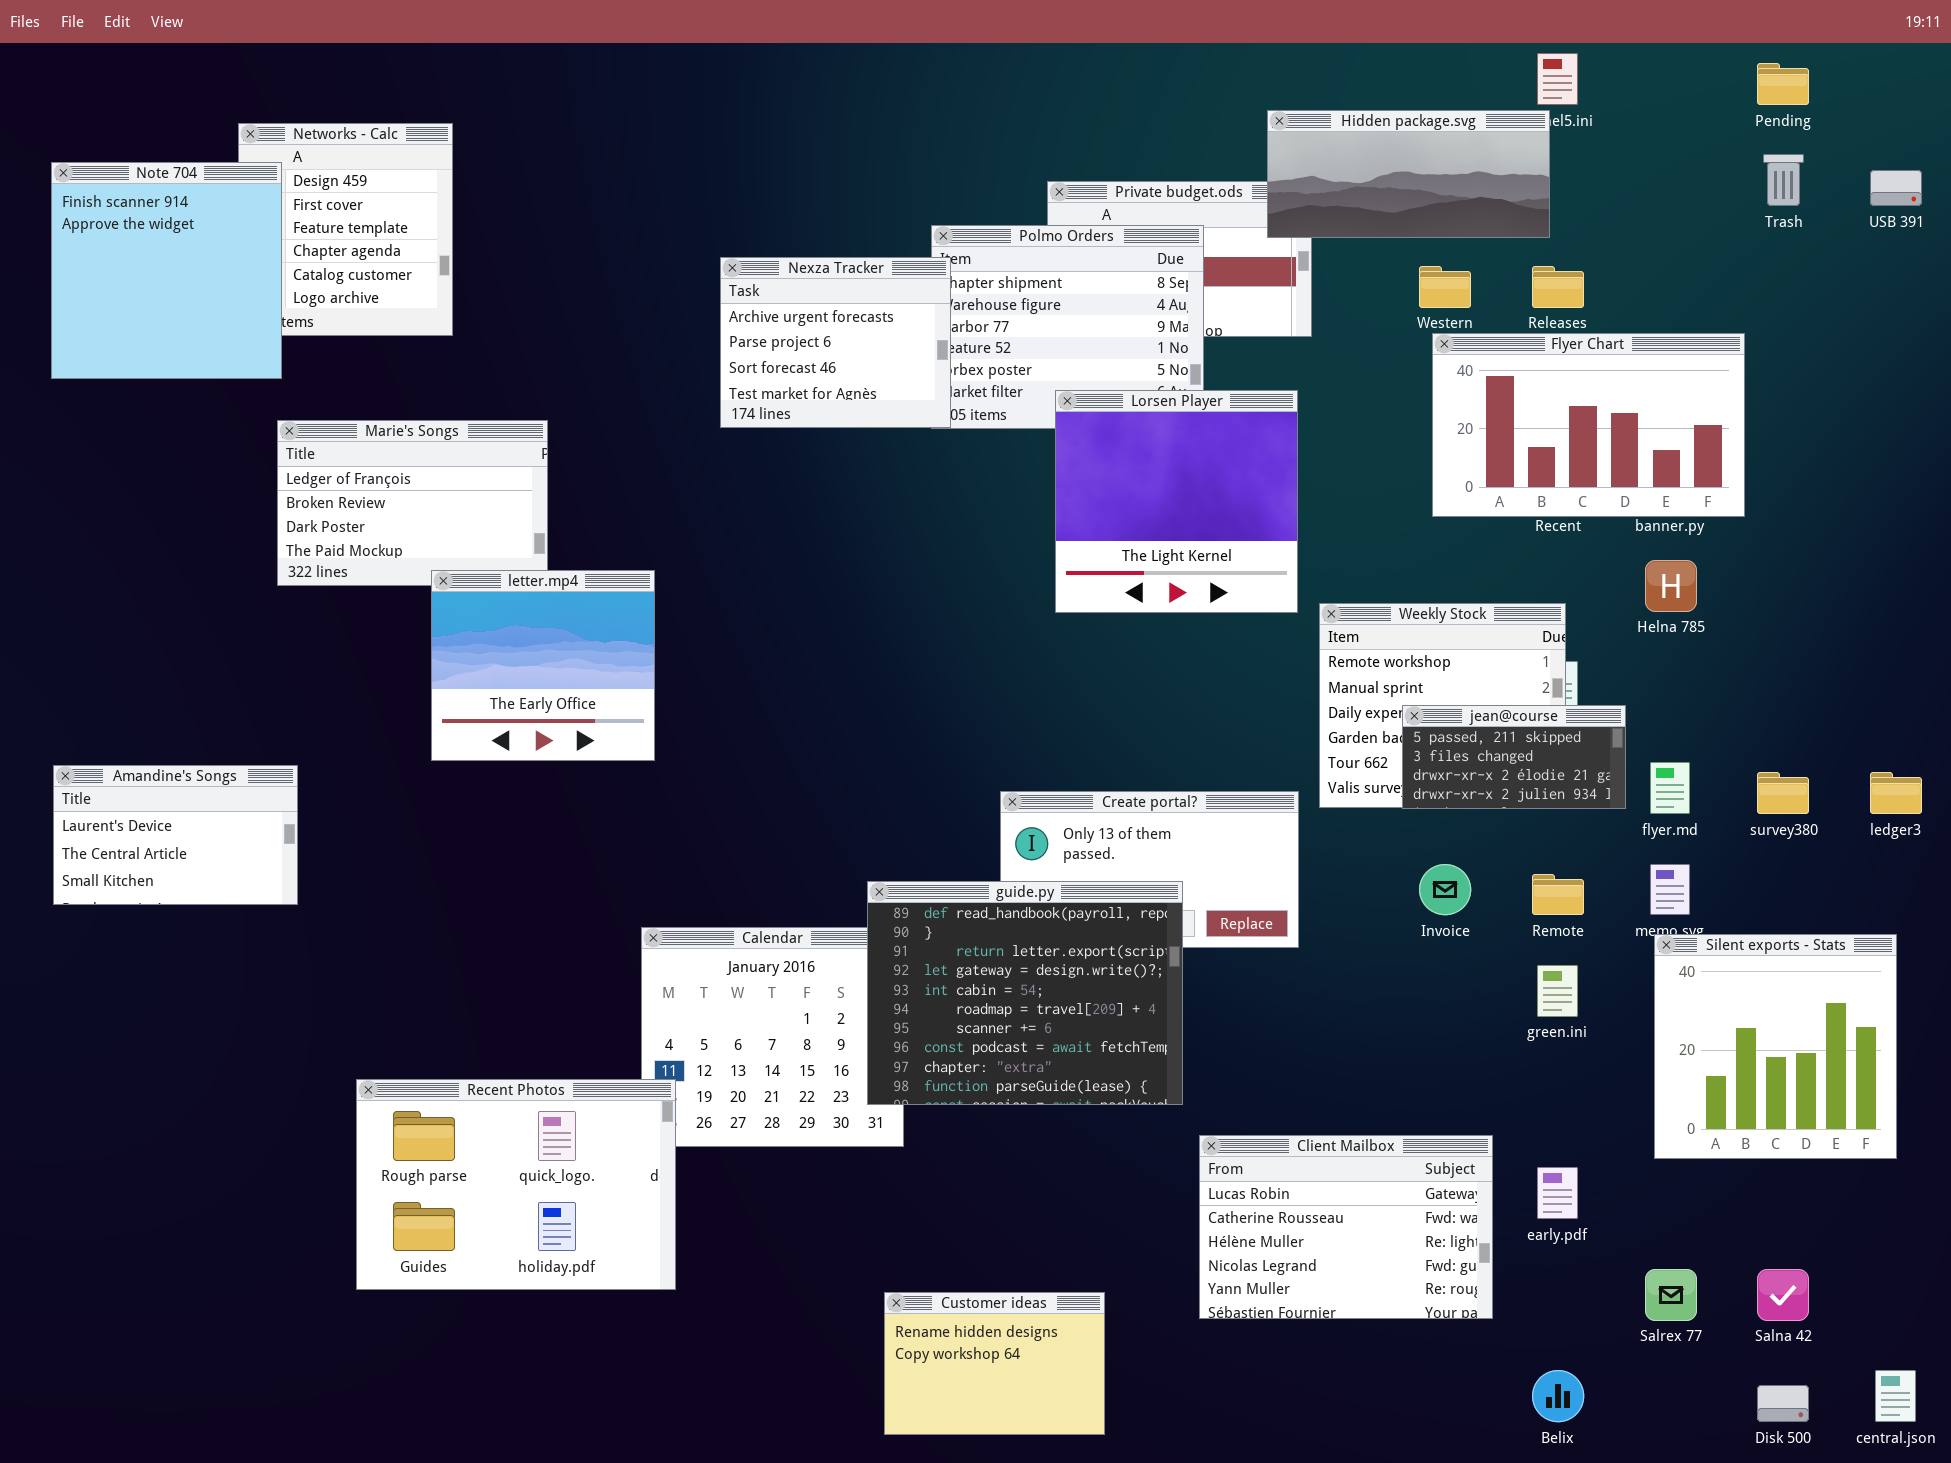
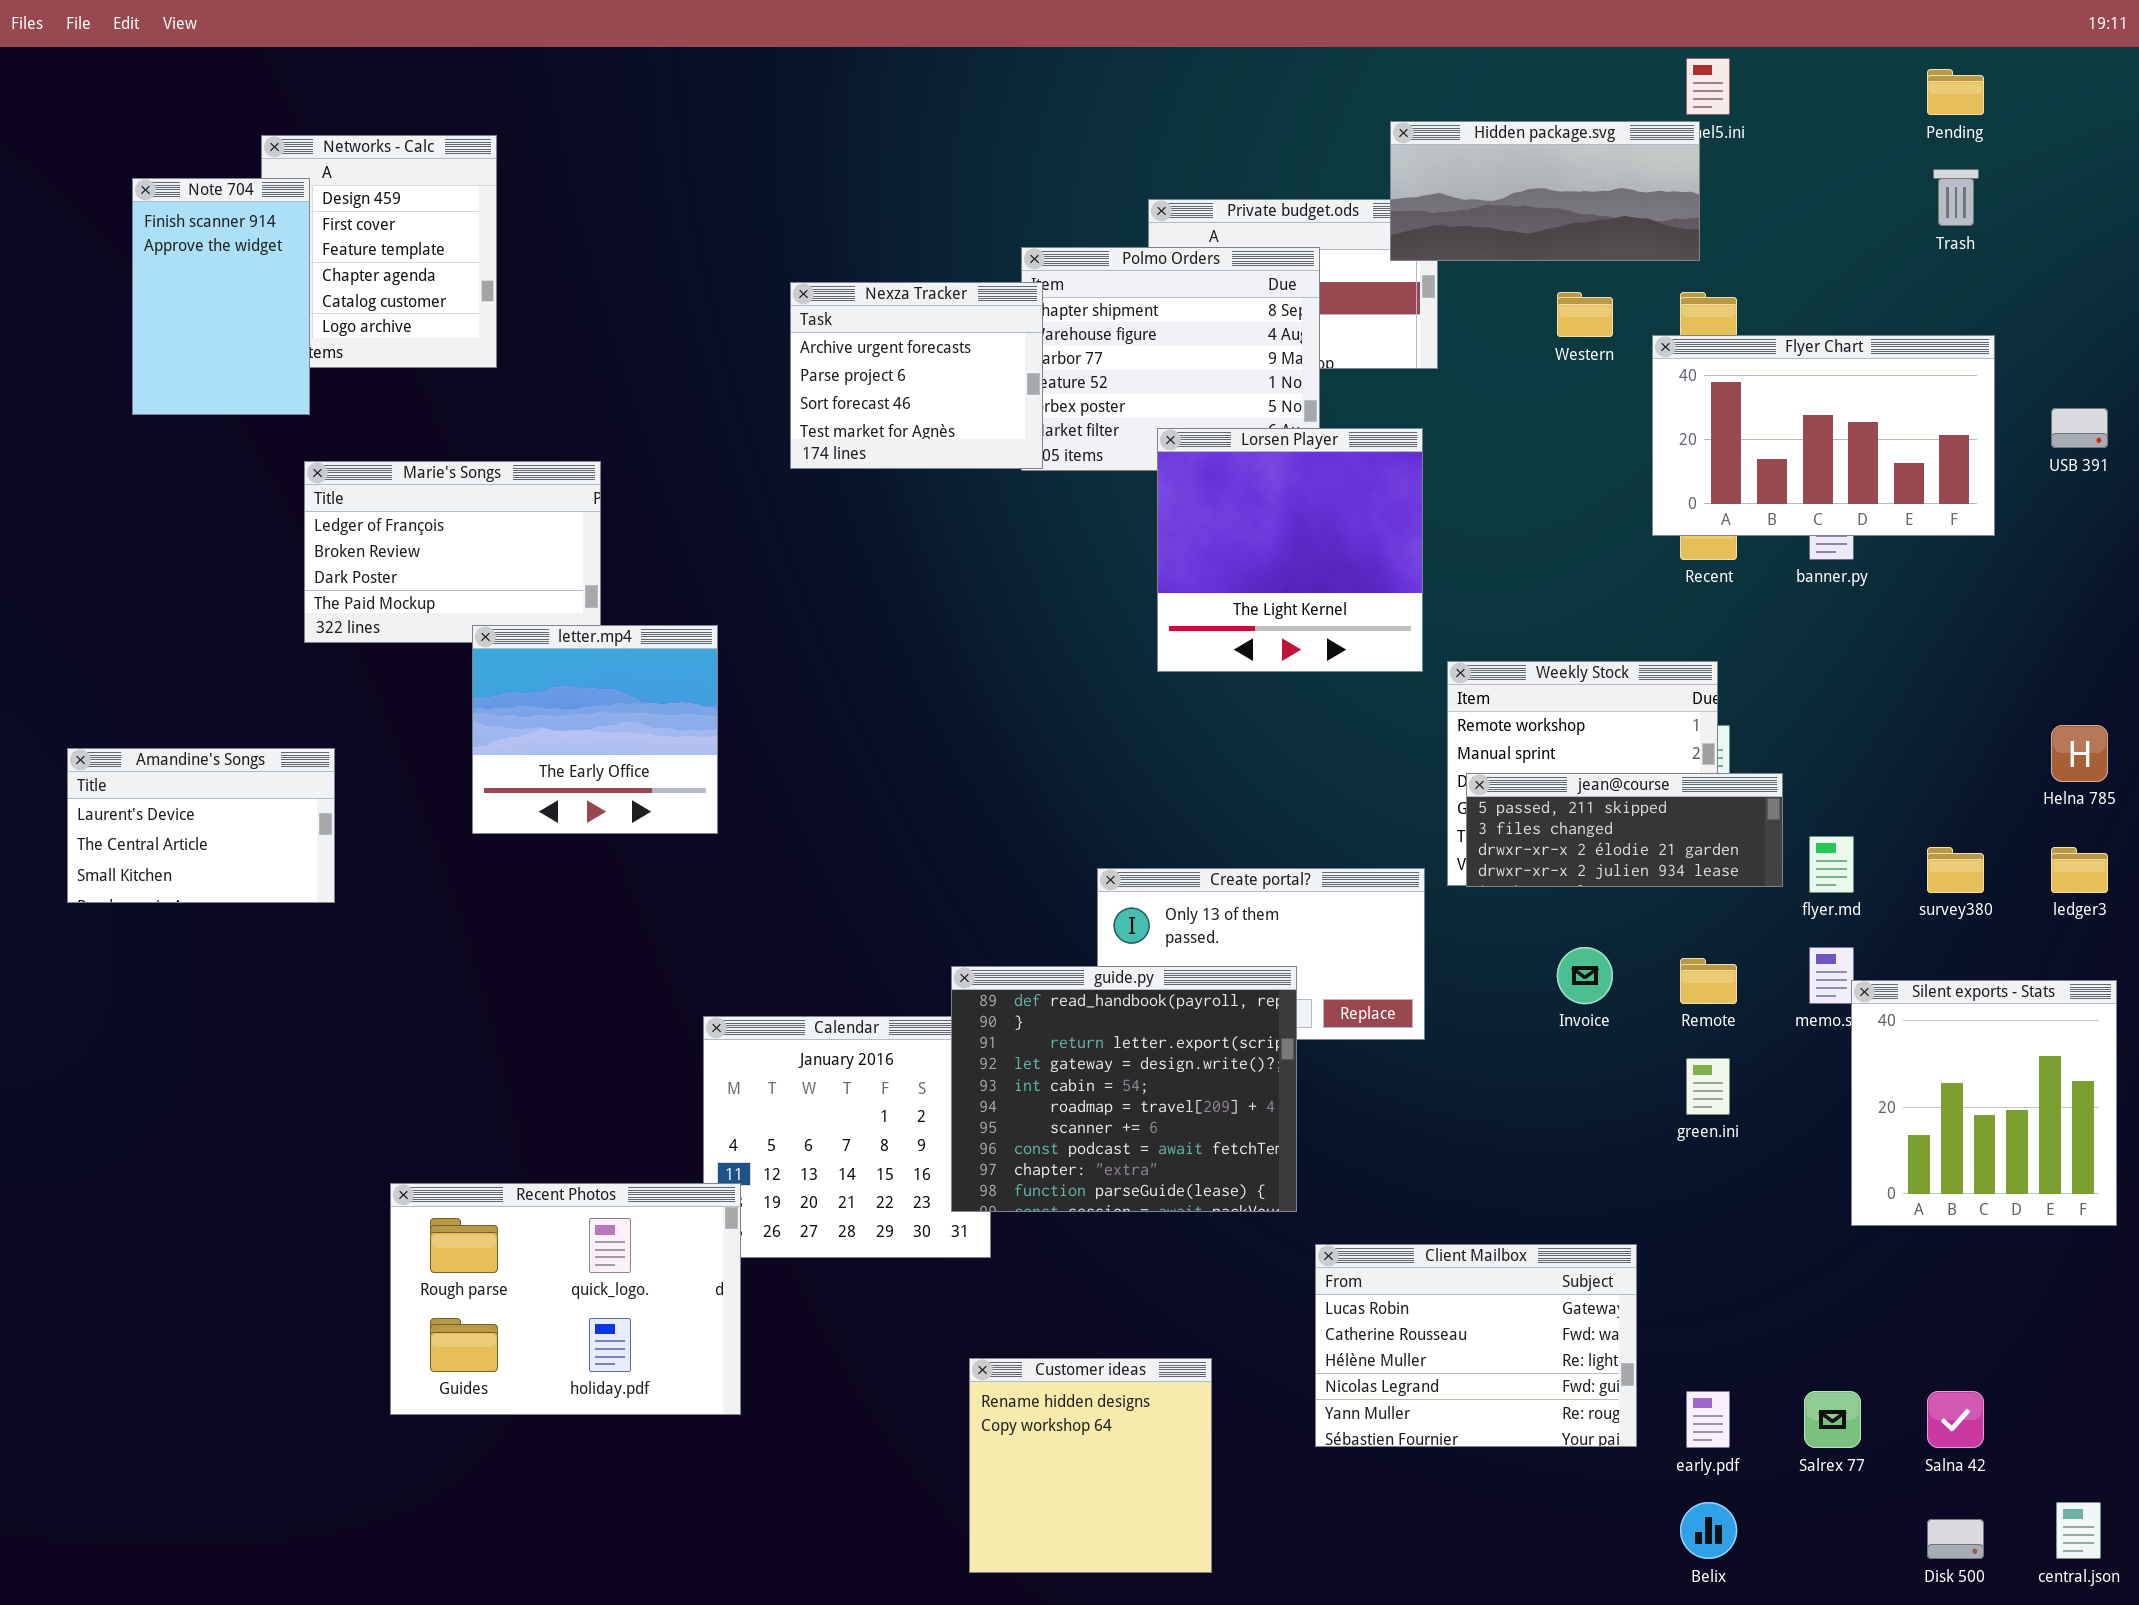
Note 704: [51,162,282,379] -> [132,178,310,415], resized
USB 391: [1870,170,1922,206] -> [2051,408,2108,448], moved
Flyer Chart: [1432,333,1745,517] -> [1652,335,1995,536], moved
Helna 785: [1645,560,1697,612] -> [2051,725,2108,782], moved
jean@course: [1402,705,1626,809] -> [1466,773,1783,887], resized
Amandine's Songs: [53,765,298,905] -> [67,748,335,903], moved
Silent exports - Stats: [1654,934,1897,1159] -> [1851,980,2117,1226], moved
early.pdf: [1537,1167,1578,1219] -> [1686,1391,1730,1448], moved
Customer ideas: [884,1292,1105,1435] -> [969,1358,1212,1573], resized

